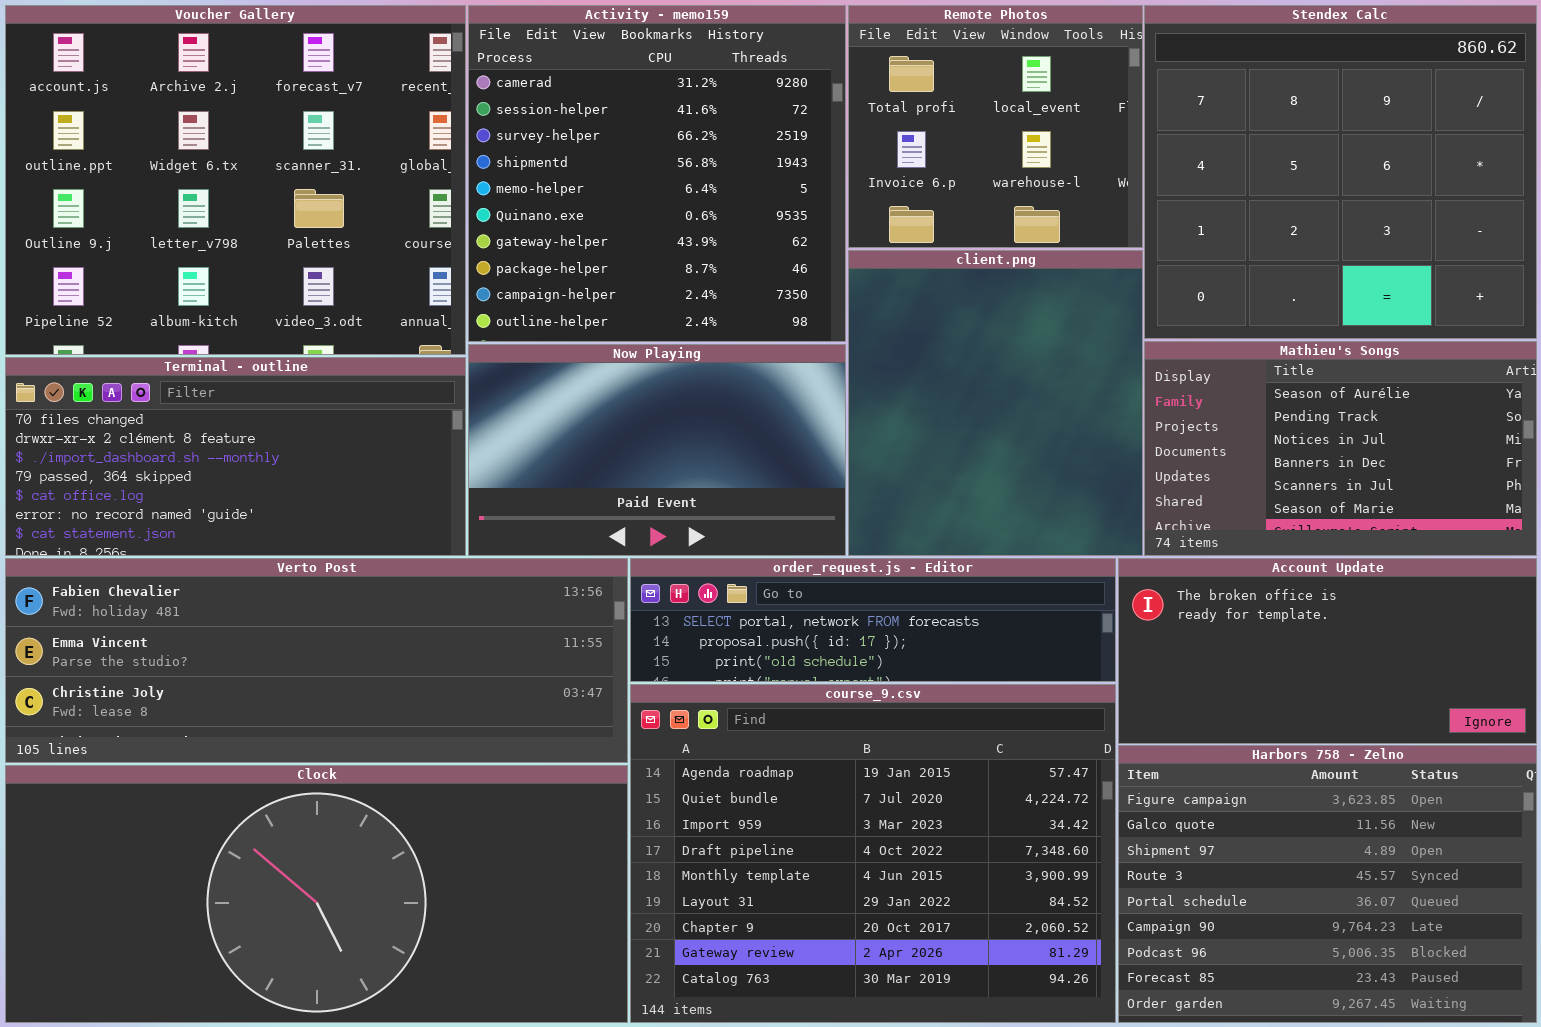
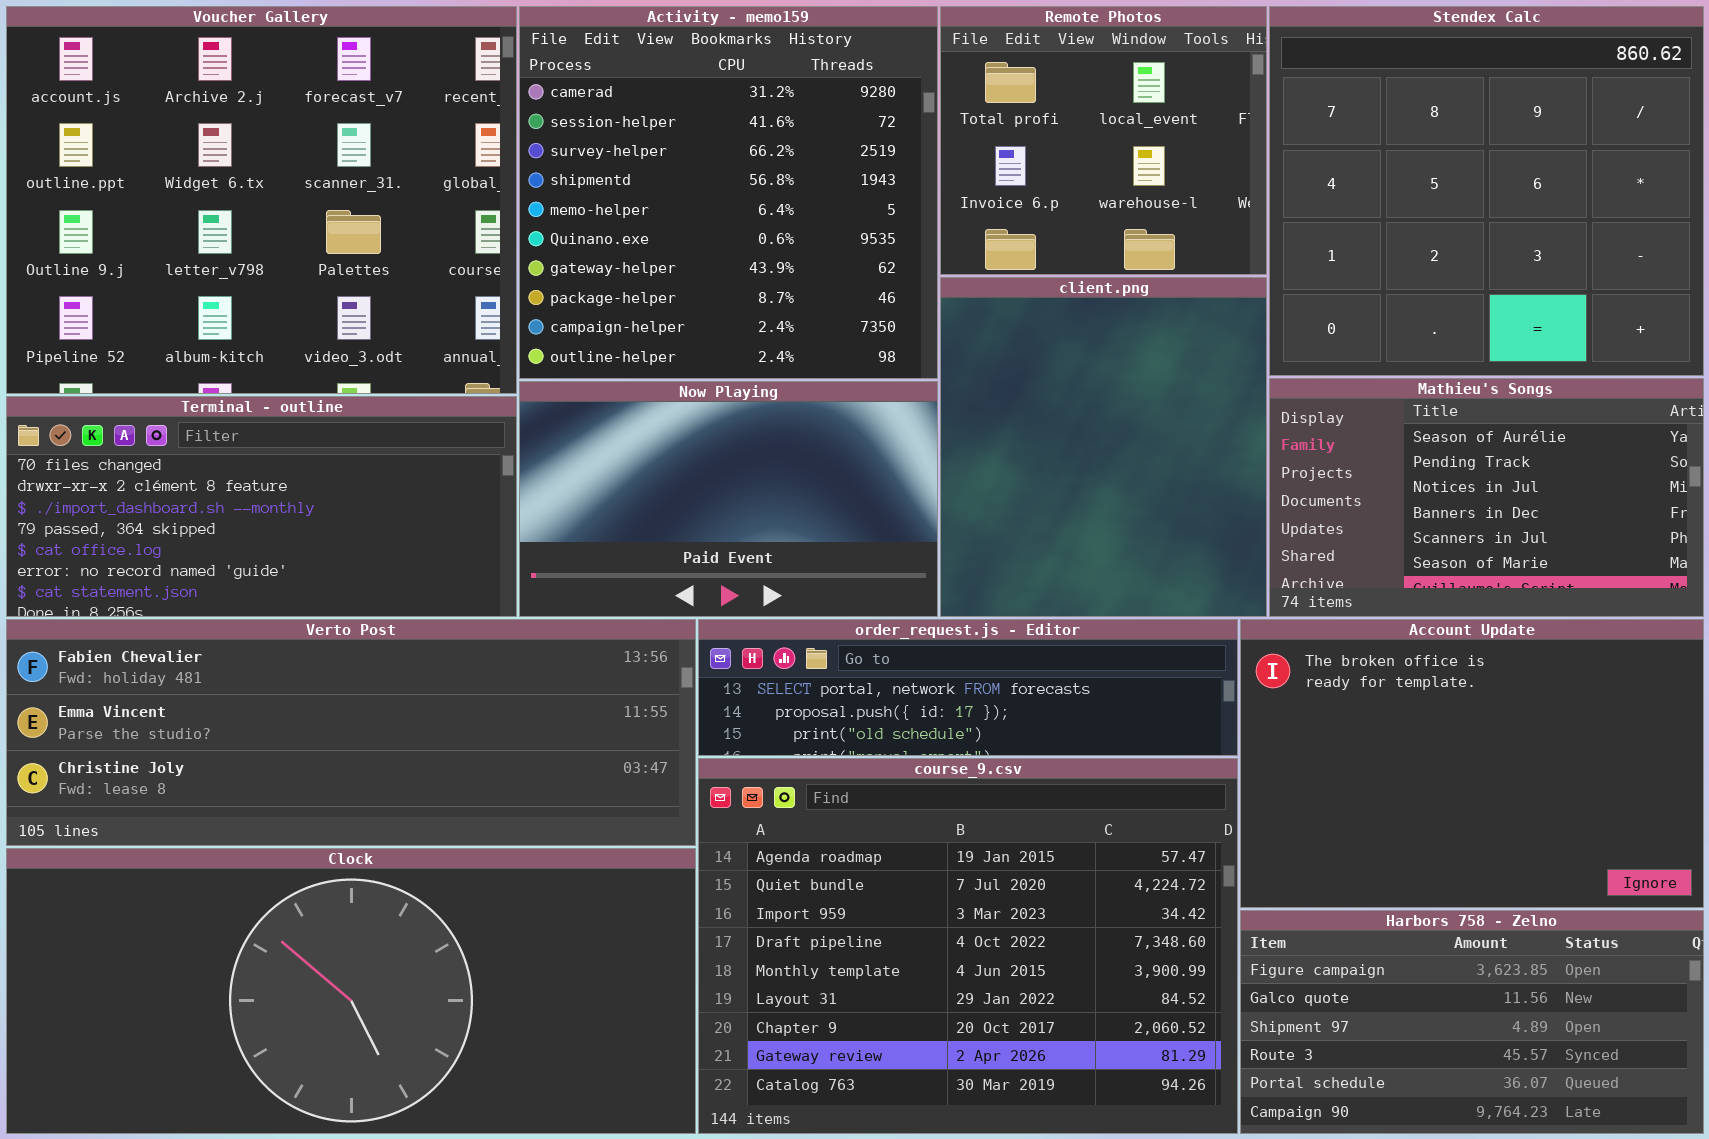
Account Update: [1118,558,1537,744] -> [1240,619,1704,908], resized
Harbors 758 - Zelno: [1118,745,1537,1023] -> [1240,910,1704,1134], resized

